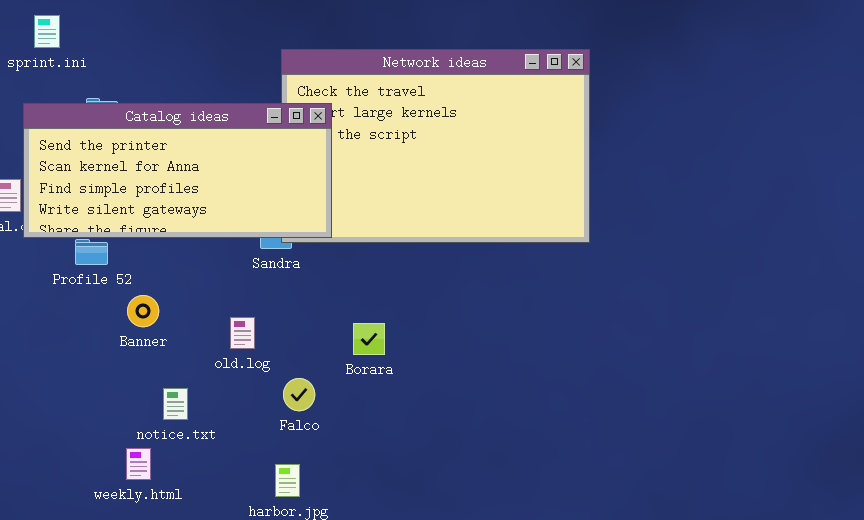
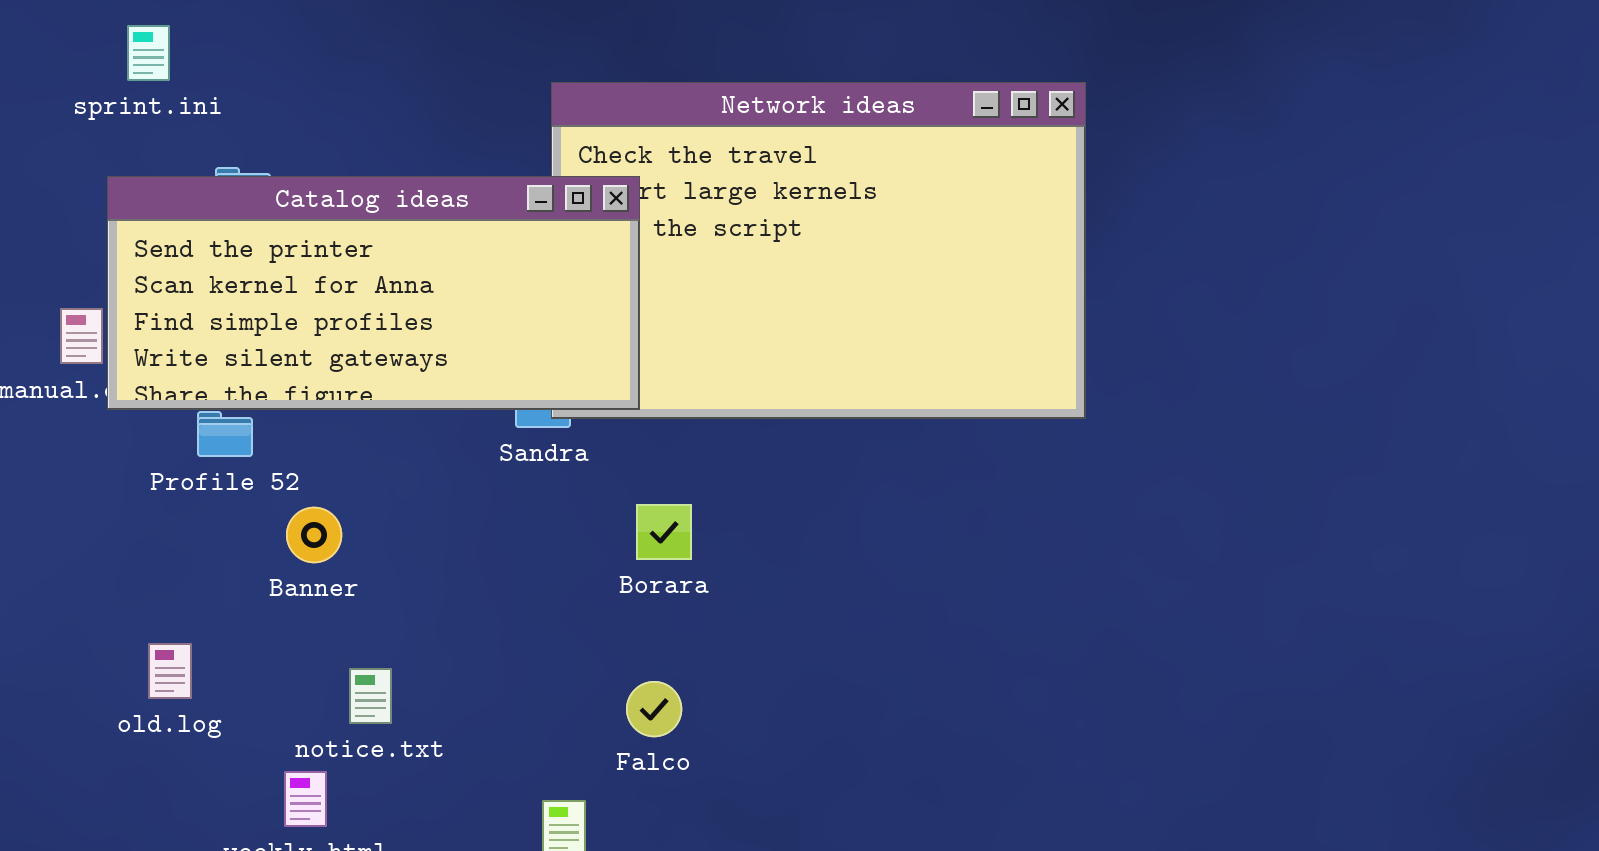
old.log: [230,317,255,349] -> [148,643,192,699], moved
Borara: [353,323,385,355] -> [636,504,692,560], moved
Falco: [283,378,315,411] -> [626,681,682,737], moved

